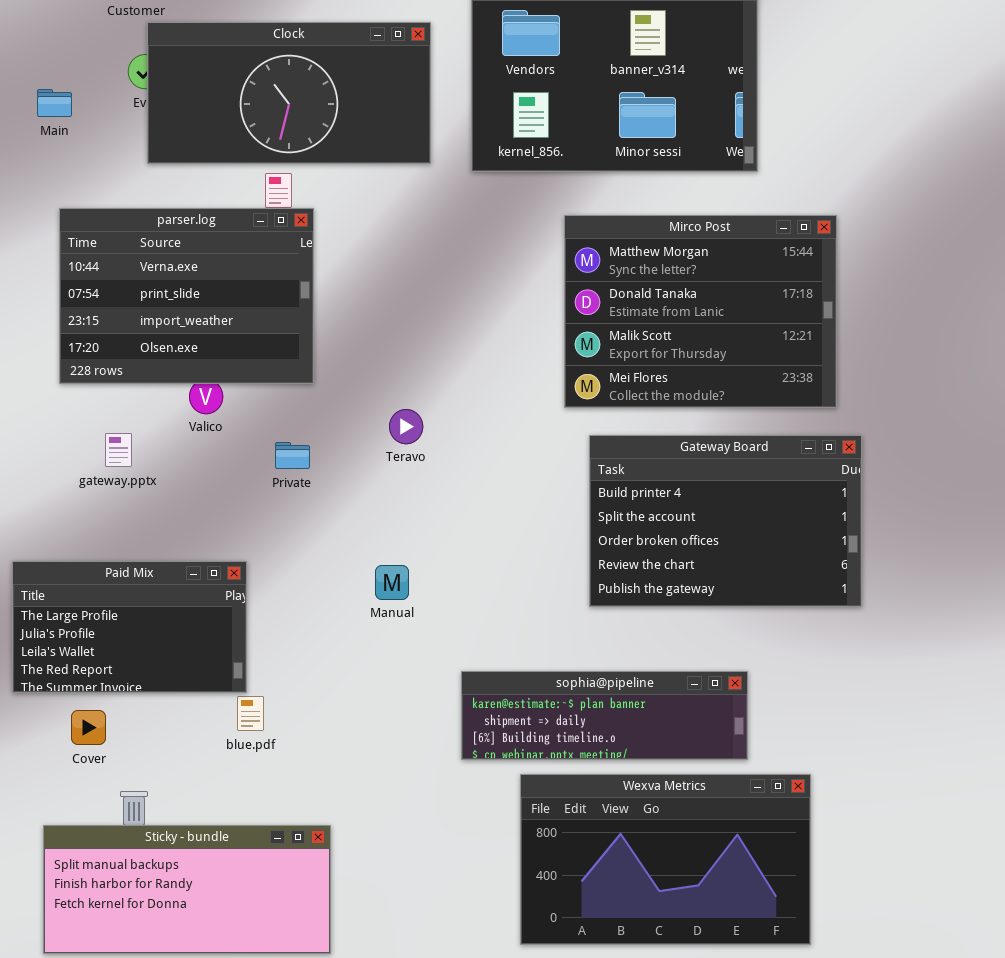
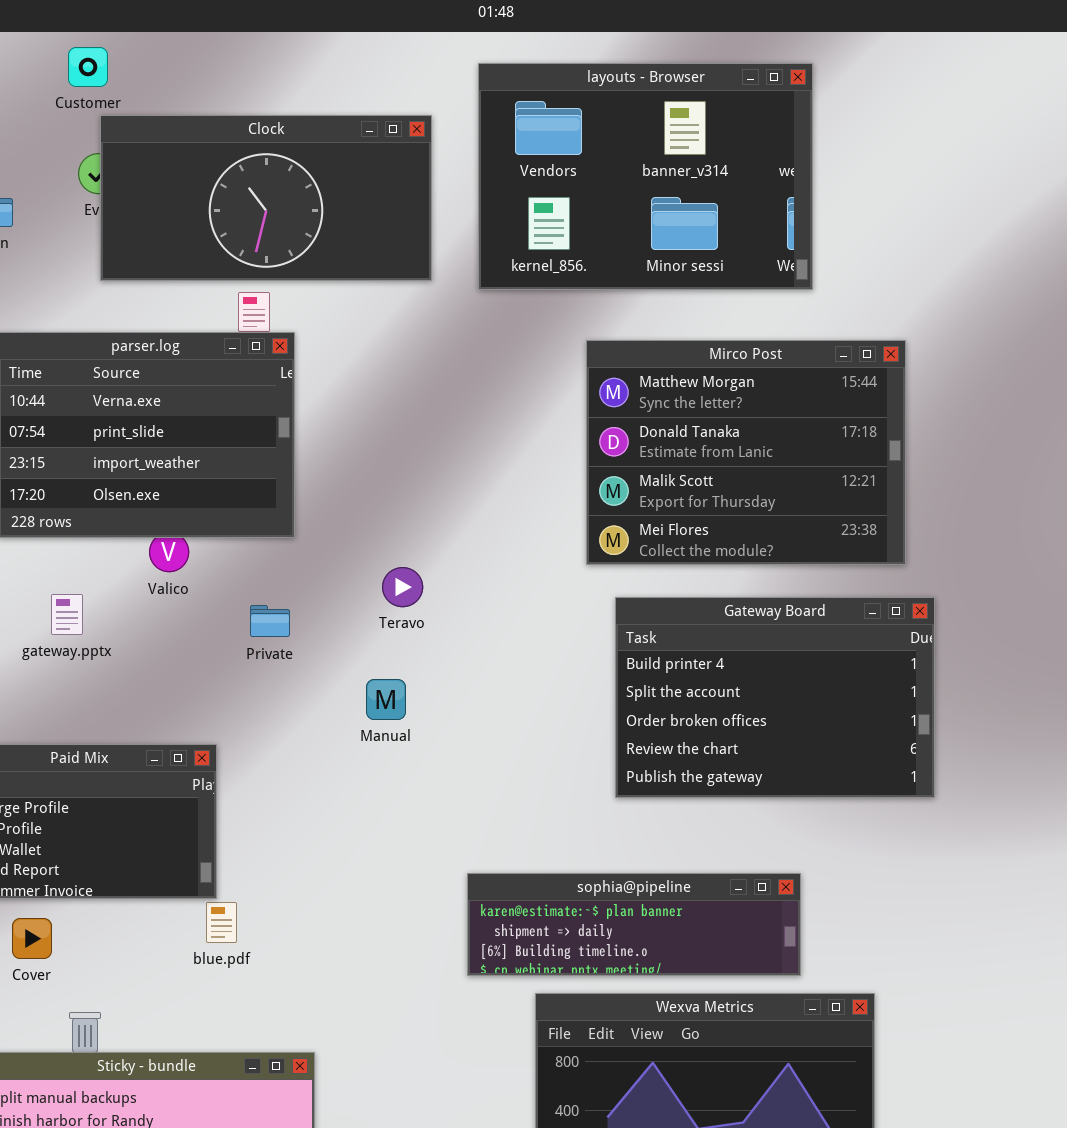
Manual: [375,565,409,600] -> [366,679,406,720], moved

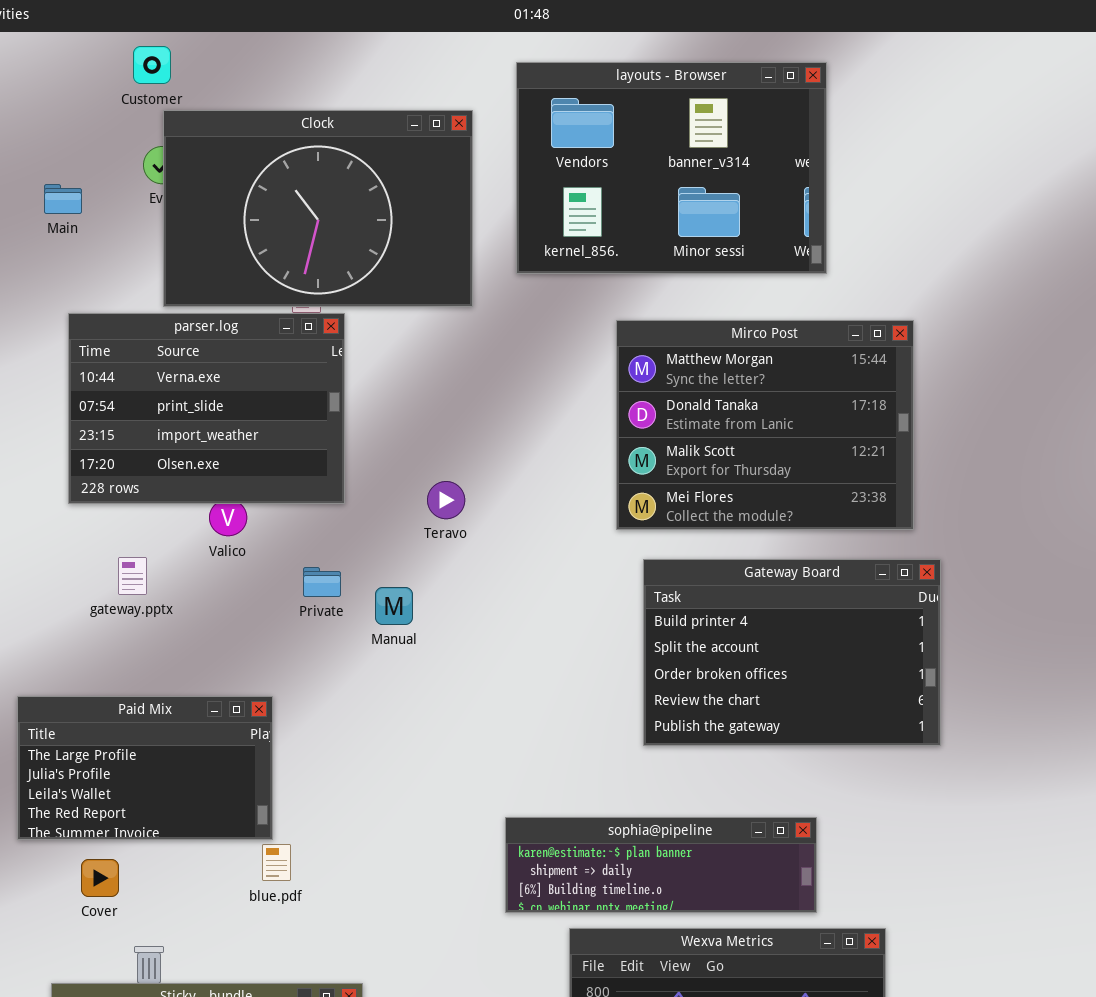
Clock: [100,115,432,281] -> [163,110,473,307], resized
Teravo: [382,567,423,607] -> [427,481,465,519], moved
Manual: [366,679,406,720] -> [375,587,413,625], moved

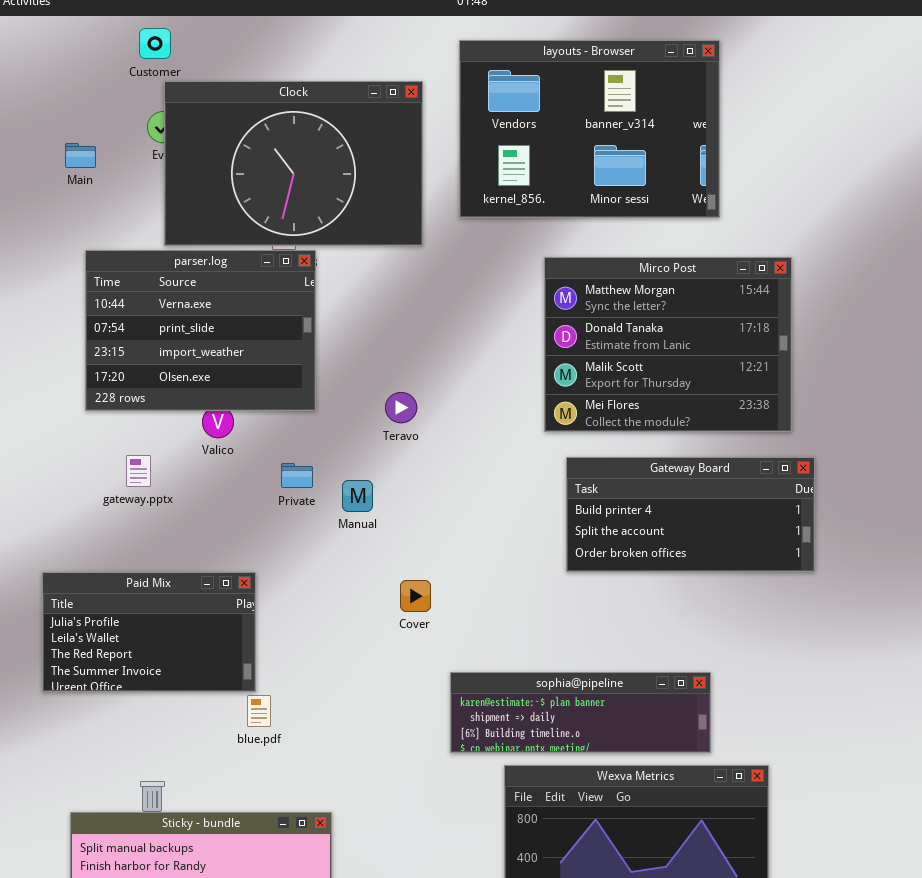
Gateway Board: [643,559,941,746] -> [566,457,815,572], resized
Paid Mix: [17,696,273,840] -> [42,572,256,692], scrolled down 1 row
Cover: [81,859,119,897] -> [400,580,431,612], moved

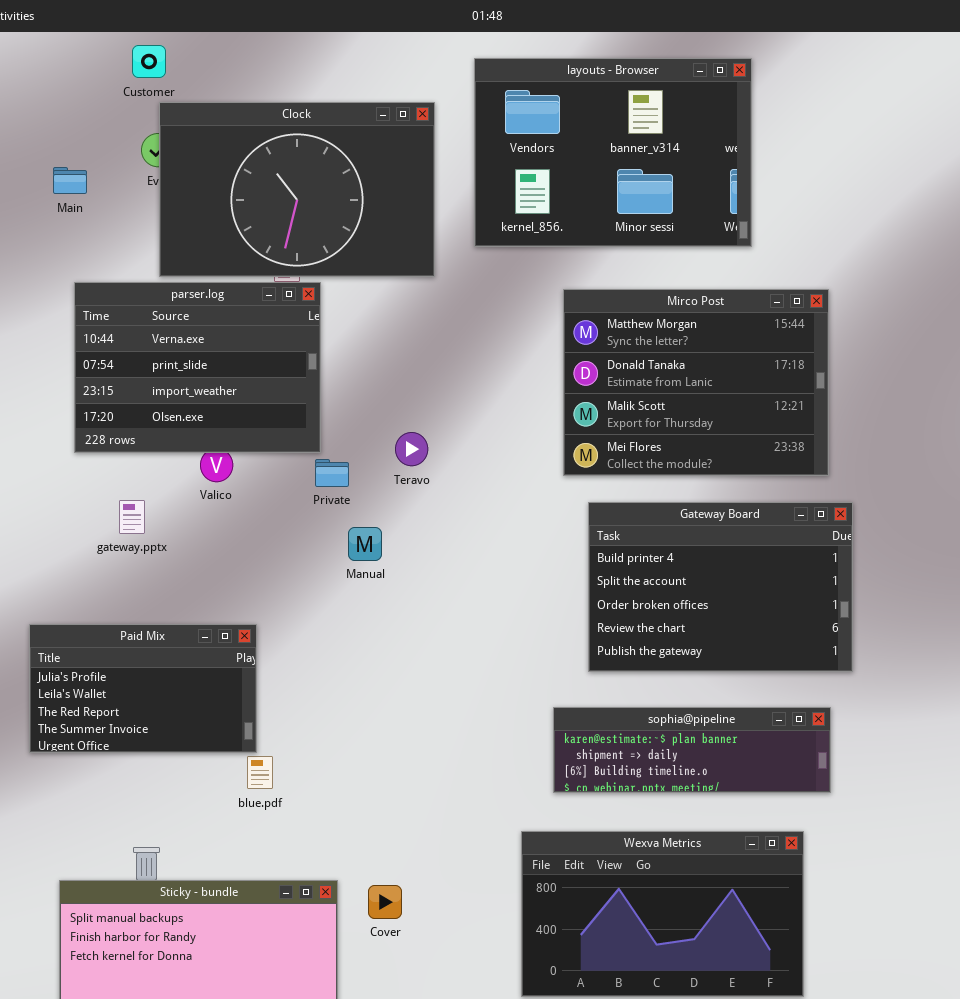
Gateway Board: [566,457,815,572] -> [588,502,853,672], resized
Private: [281,463,313,488] -> [315,459,349,487], moved
Cover: [400,580,431,612] -> [368,885,402,919], moved
sophia@pipeline: [450,672,711,753] -> [553,707,831,793], moved

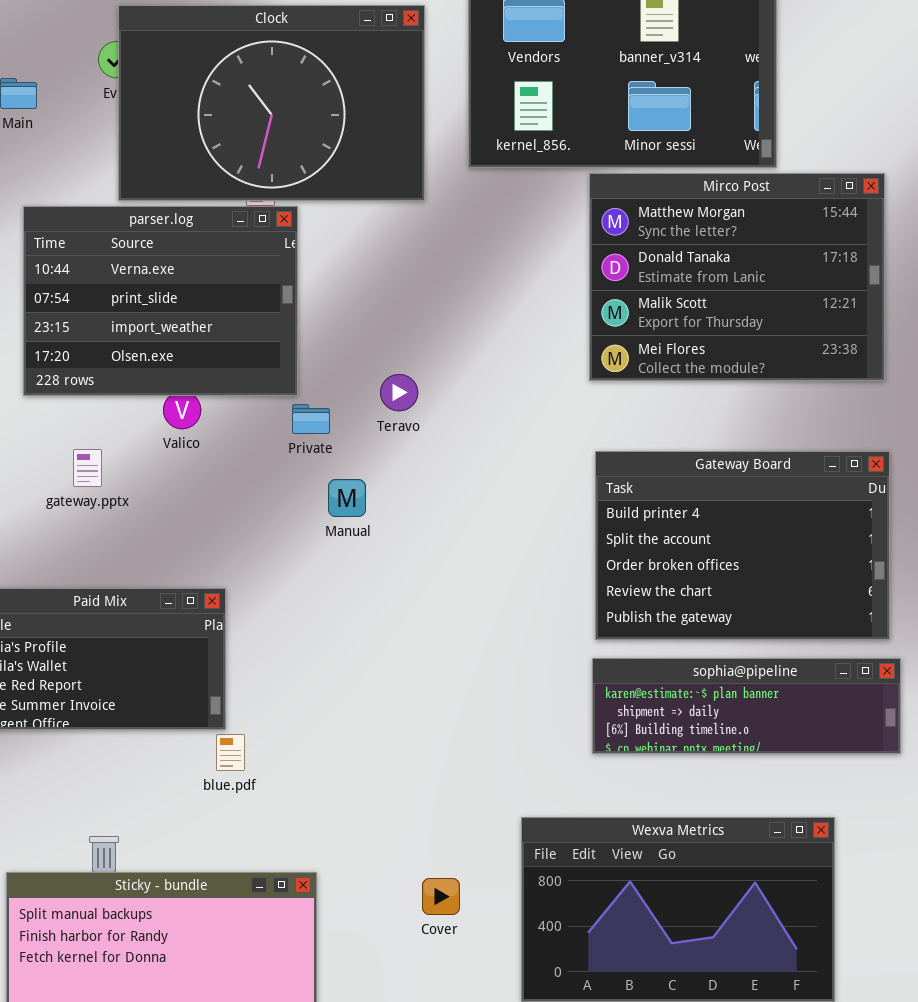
Mirco Post: [563,289,829,476] -> [589,173,885,381], moved
sophia@pipeline: [553,707,831,793] -> [592,658,901,754], moved
Cover: [368,885,402,919] -> [422,878,460,915], moved

